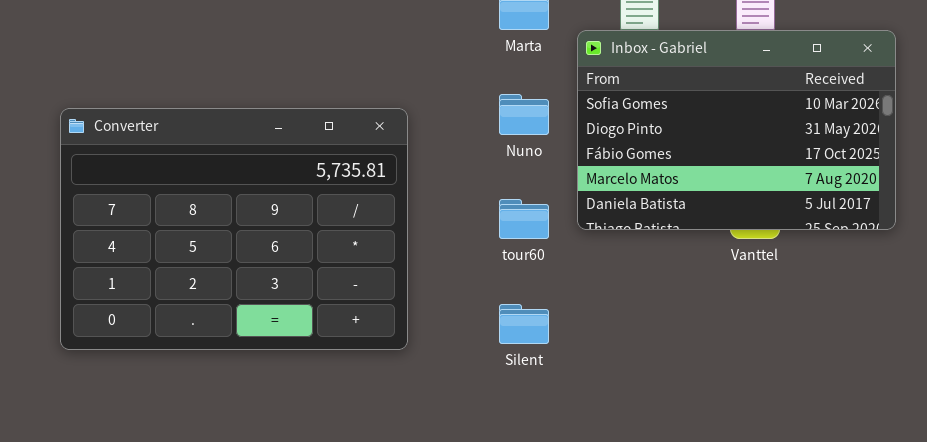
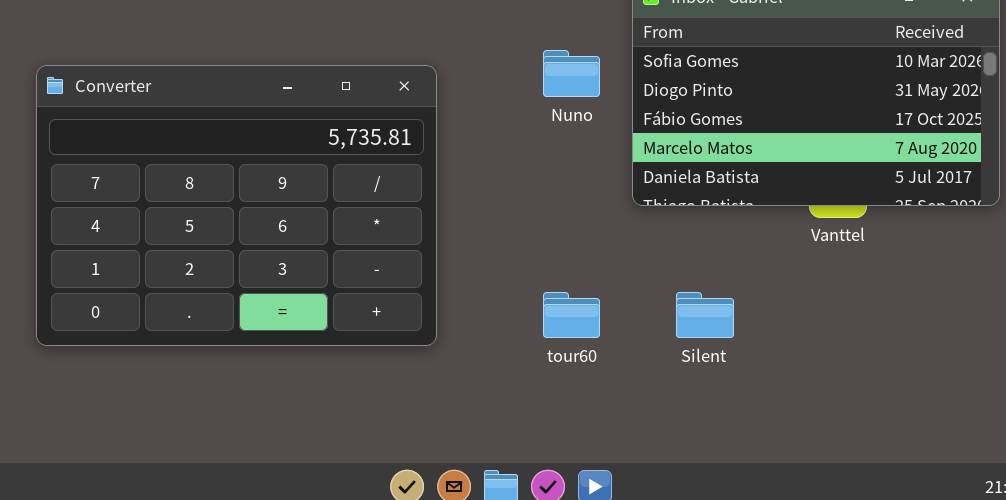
tour60: [499,199,549,239] -> [543,292,600,338], moved
Silent: [499,304,549,344] -> [676,292,734,338], moved

